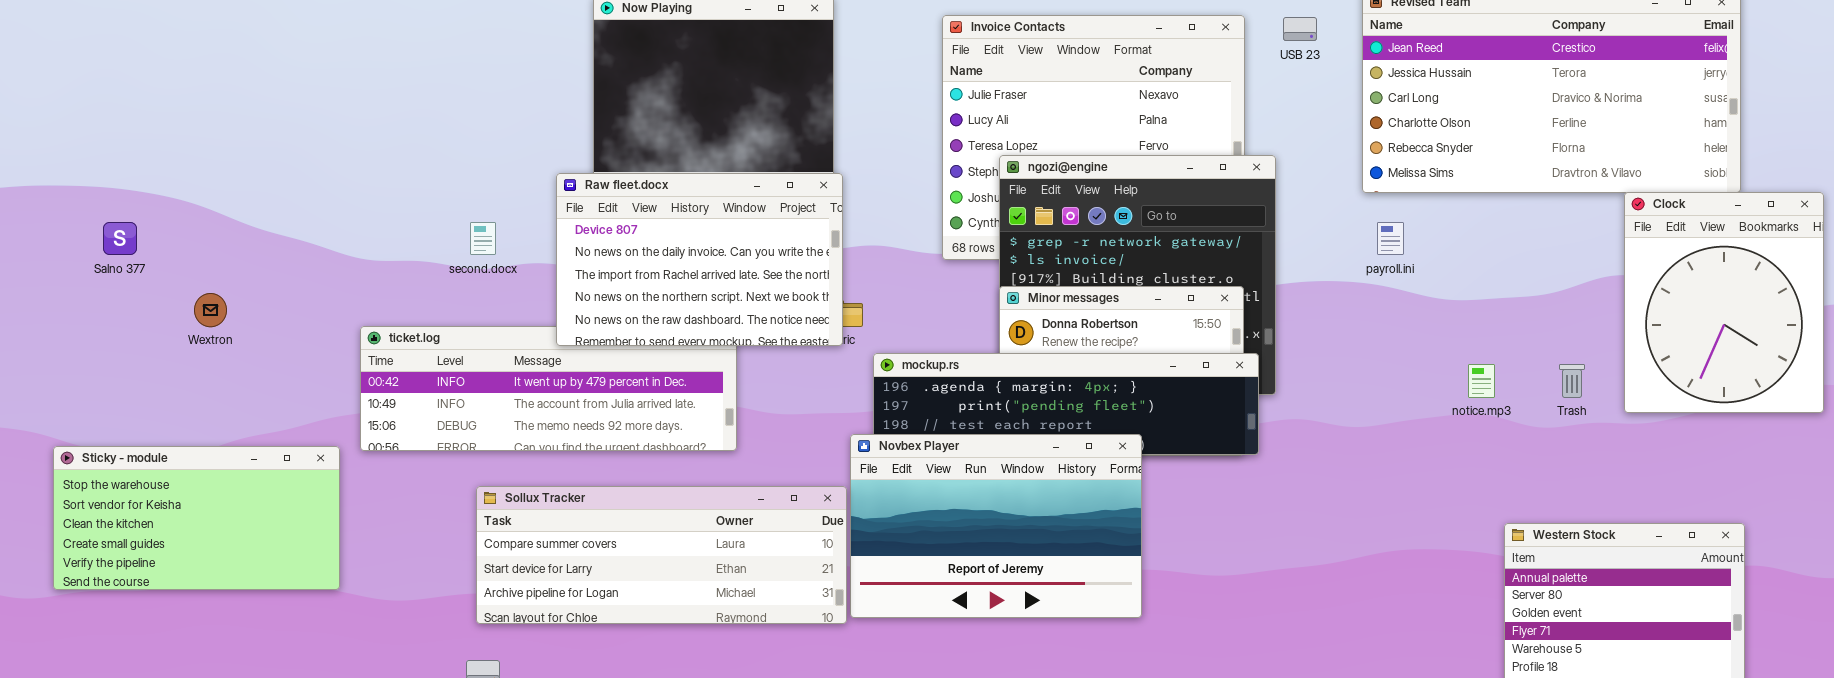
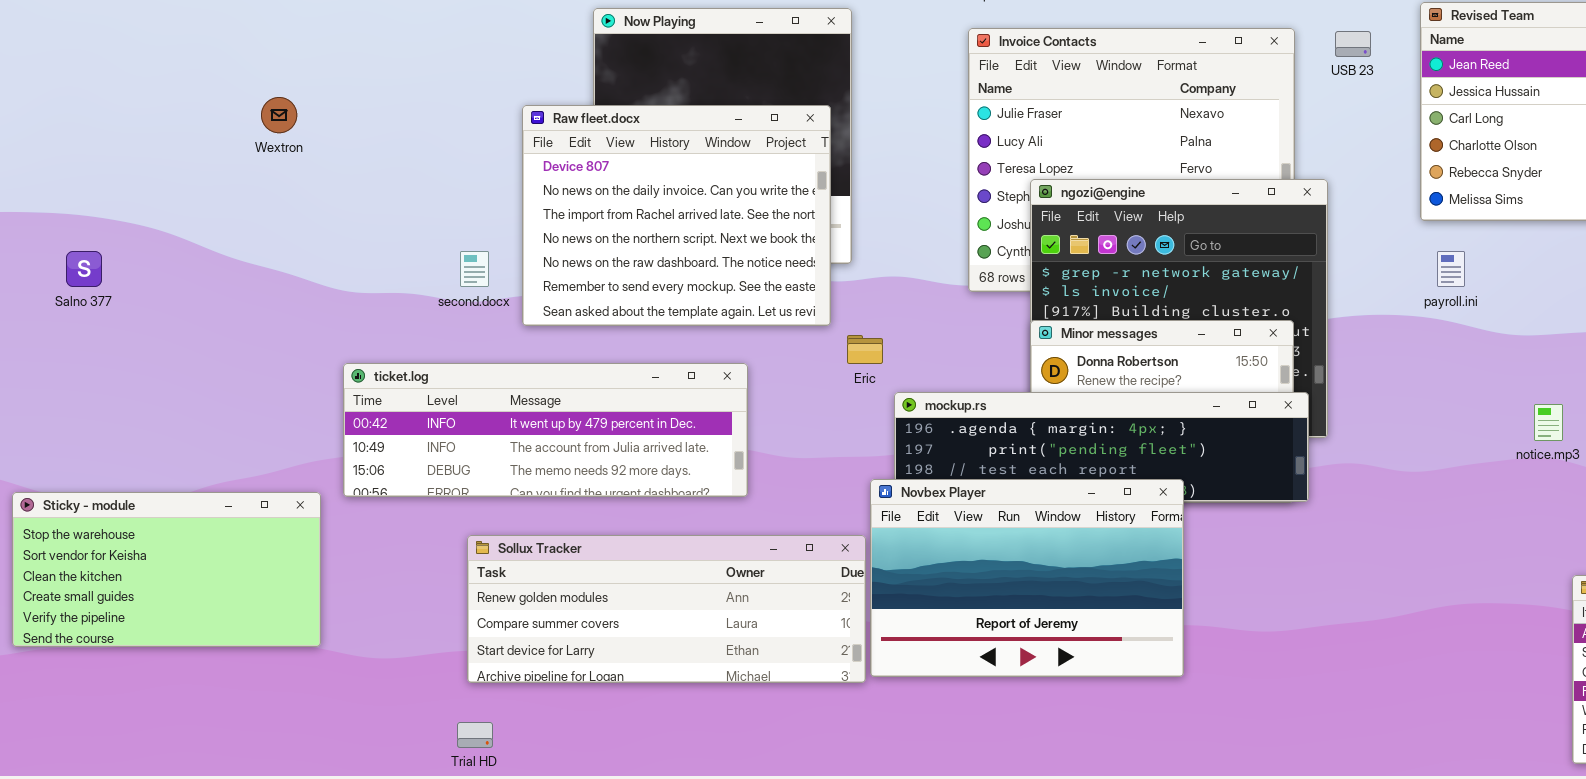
Raw fleet.docx: [556,173,843,346] -> [522,105,831,326], moved, resized
Wextron: [194,293,227,327] -> [261,97,297,133], moved
Sollux Tracker: [476,486,847,624] -> [467,535,866,683], scrolled up 1 row

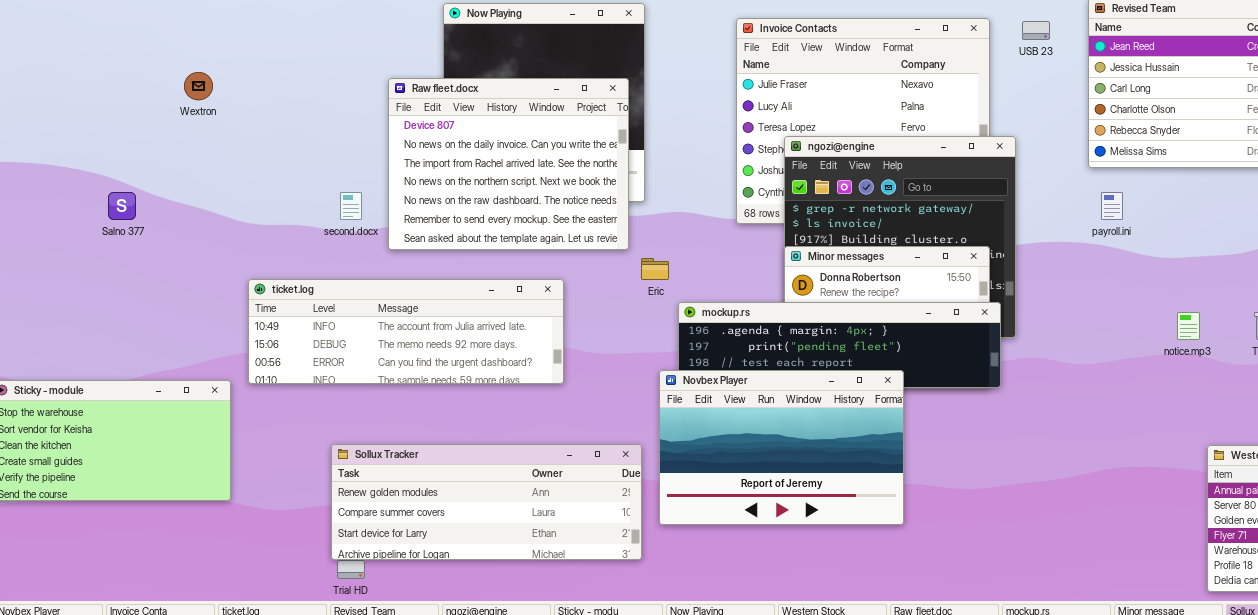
Salno 377: [66,251,102,287] -> [108,192,136,220], moved
ticket.log: [343,363,748,497] -> [248,279,564,384], scrolled down 1 row
Sollux Tracker: [467,535,866,683] -> [331,444,642,560], moved

